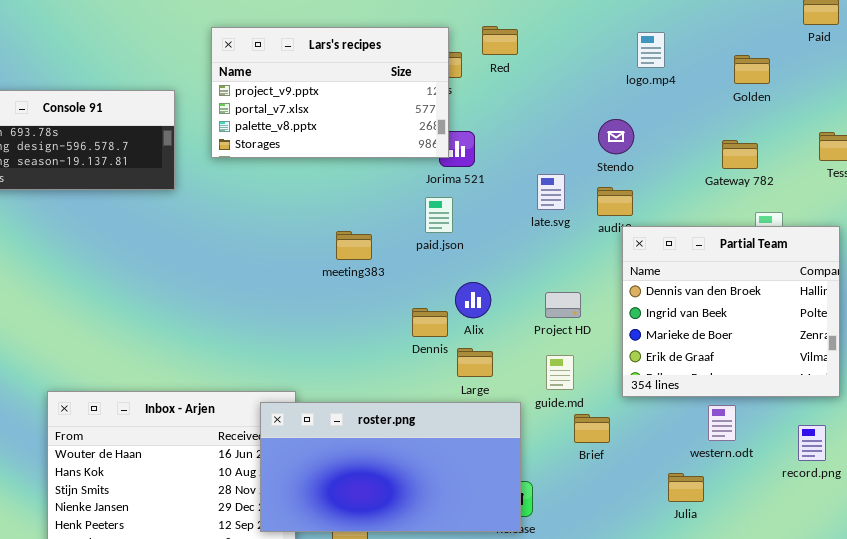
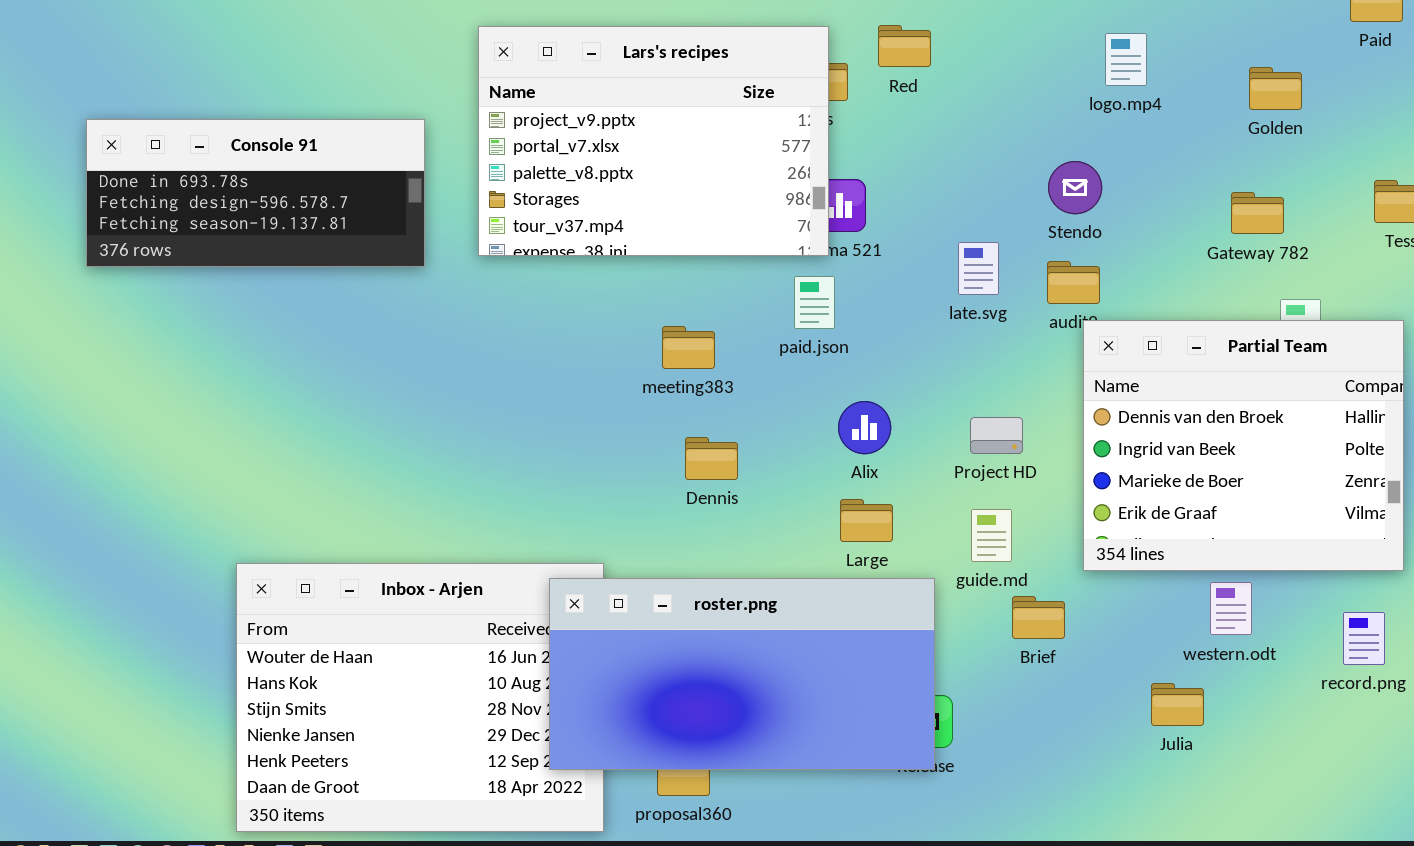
Lars's recipes: [211,27,449,158] -> [478,26,829,256], resized
Dennis: [412,308,448,337] -> [685,437,738,480], moved

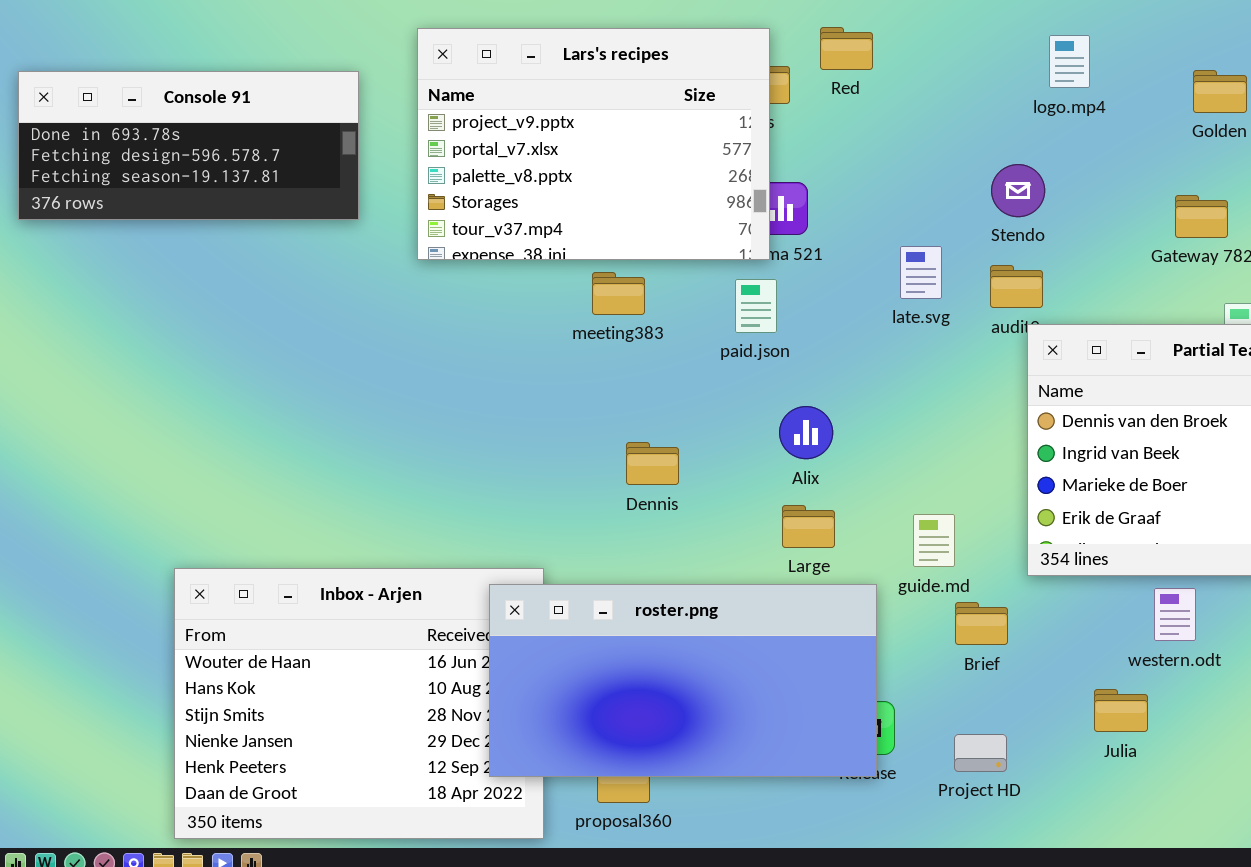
Console 91: [86,119,425,267] -> [18,71,359,220], moved
meeting383: [662,326,715,369] -> [592,272,645,315], moved
Project HD: [970,417,1023,454] -> [954,734,1007,772], moved

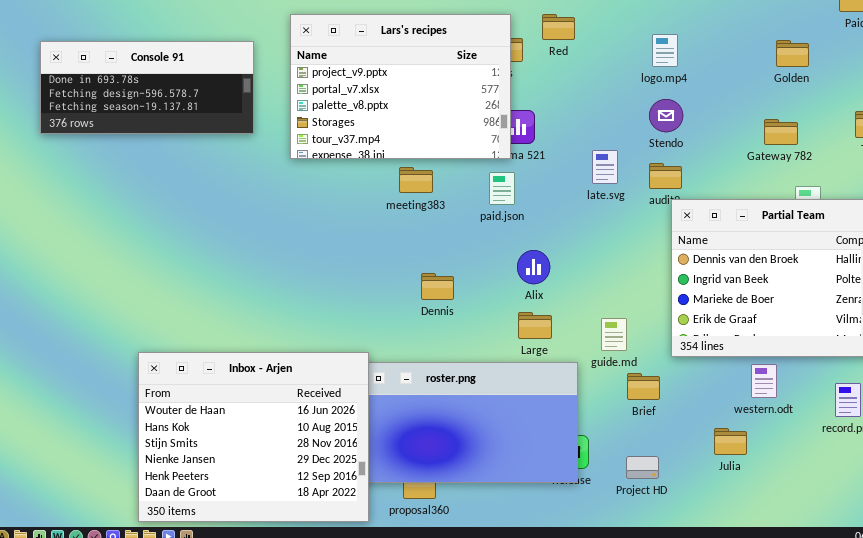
logo.mp4: [1049,35,1090,88] -> [652,34,678,67], moved
Inbox - Arjen: [174,568,544,839] -> [138,352,369,522], raised

